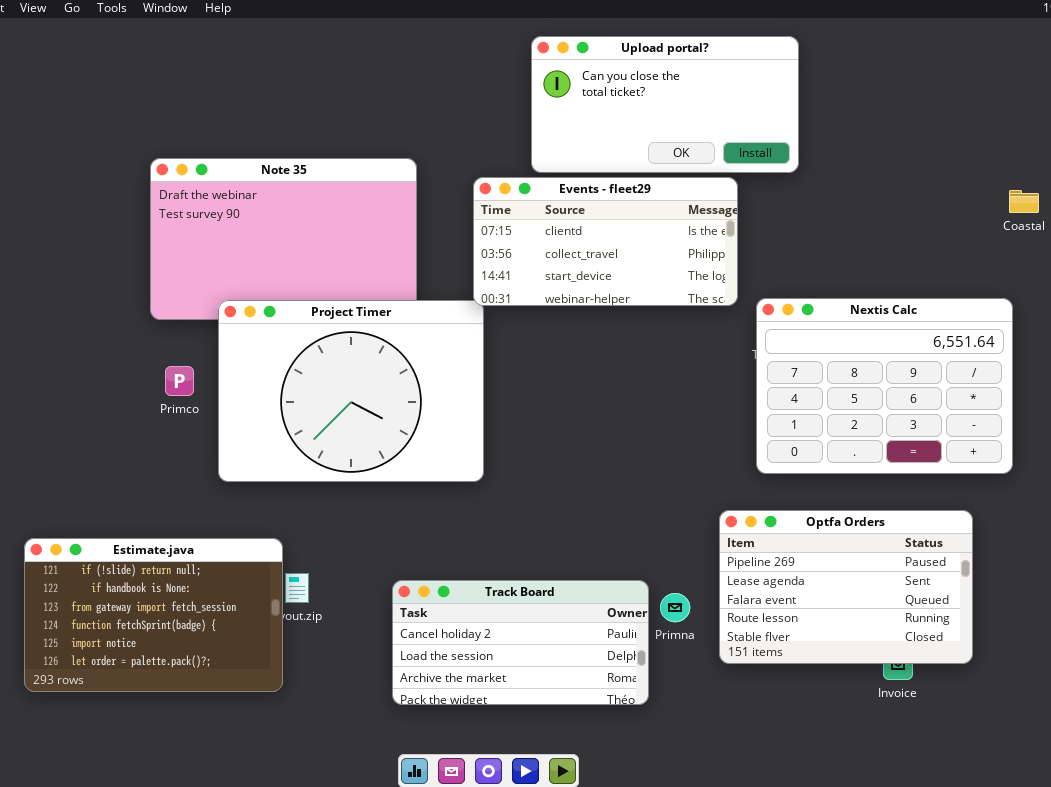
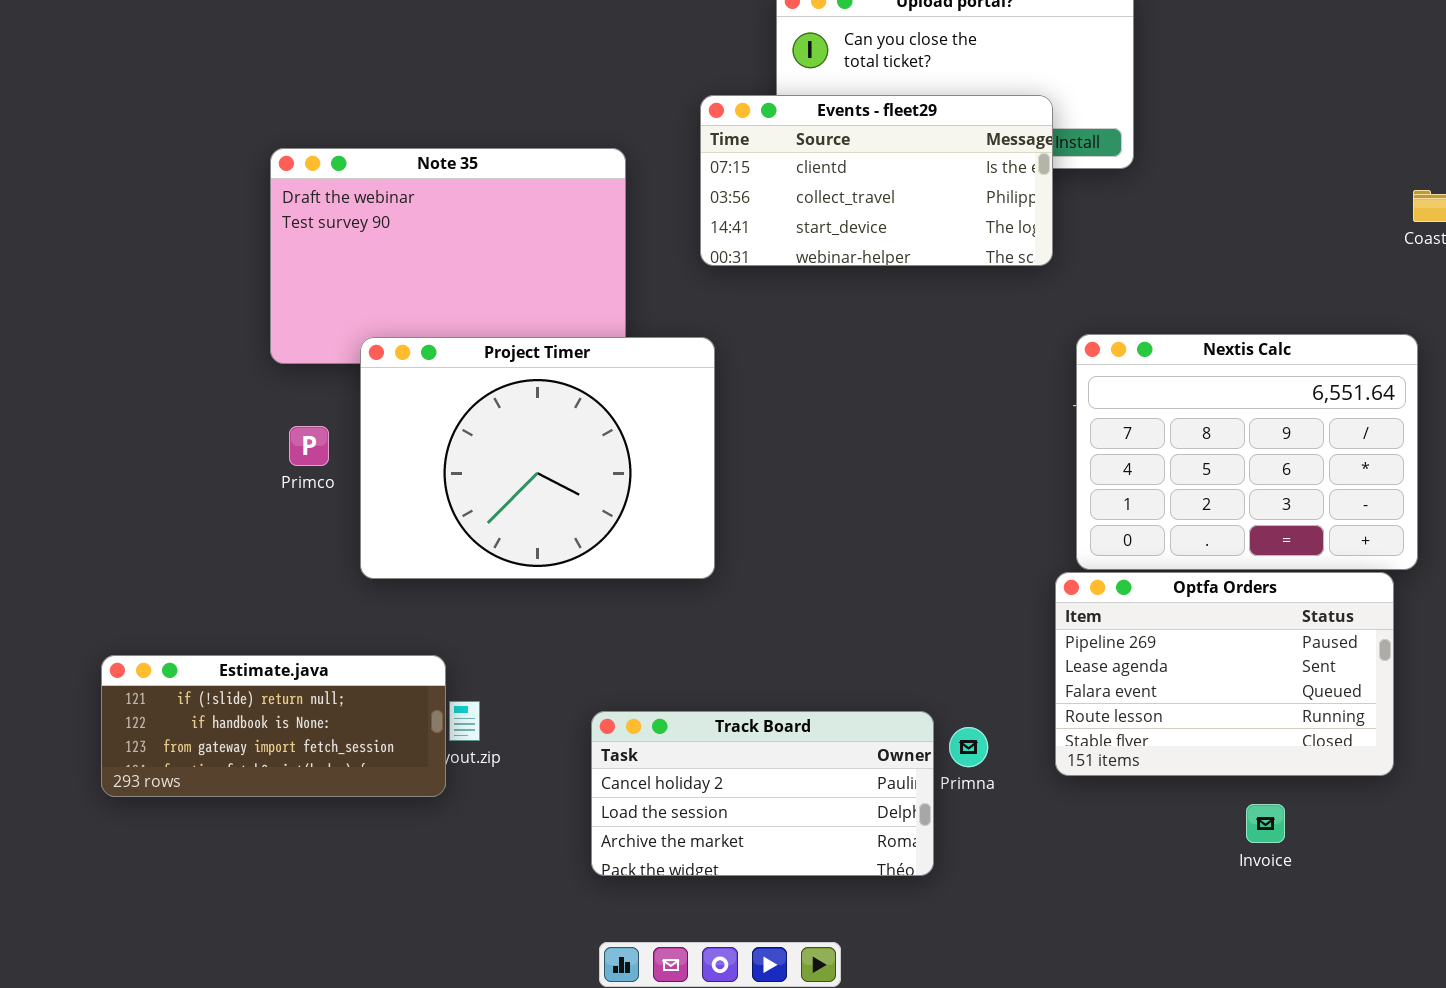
Events - fleet29: [473,177,738,306] -> [700,95,1053,266], moved
Optfa Orders: [719,510,973,664] -> [1055,572,1394,776], moved
Estimate.java: [24,538,283,692] -> [101,655,446,797], resized

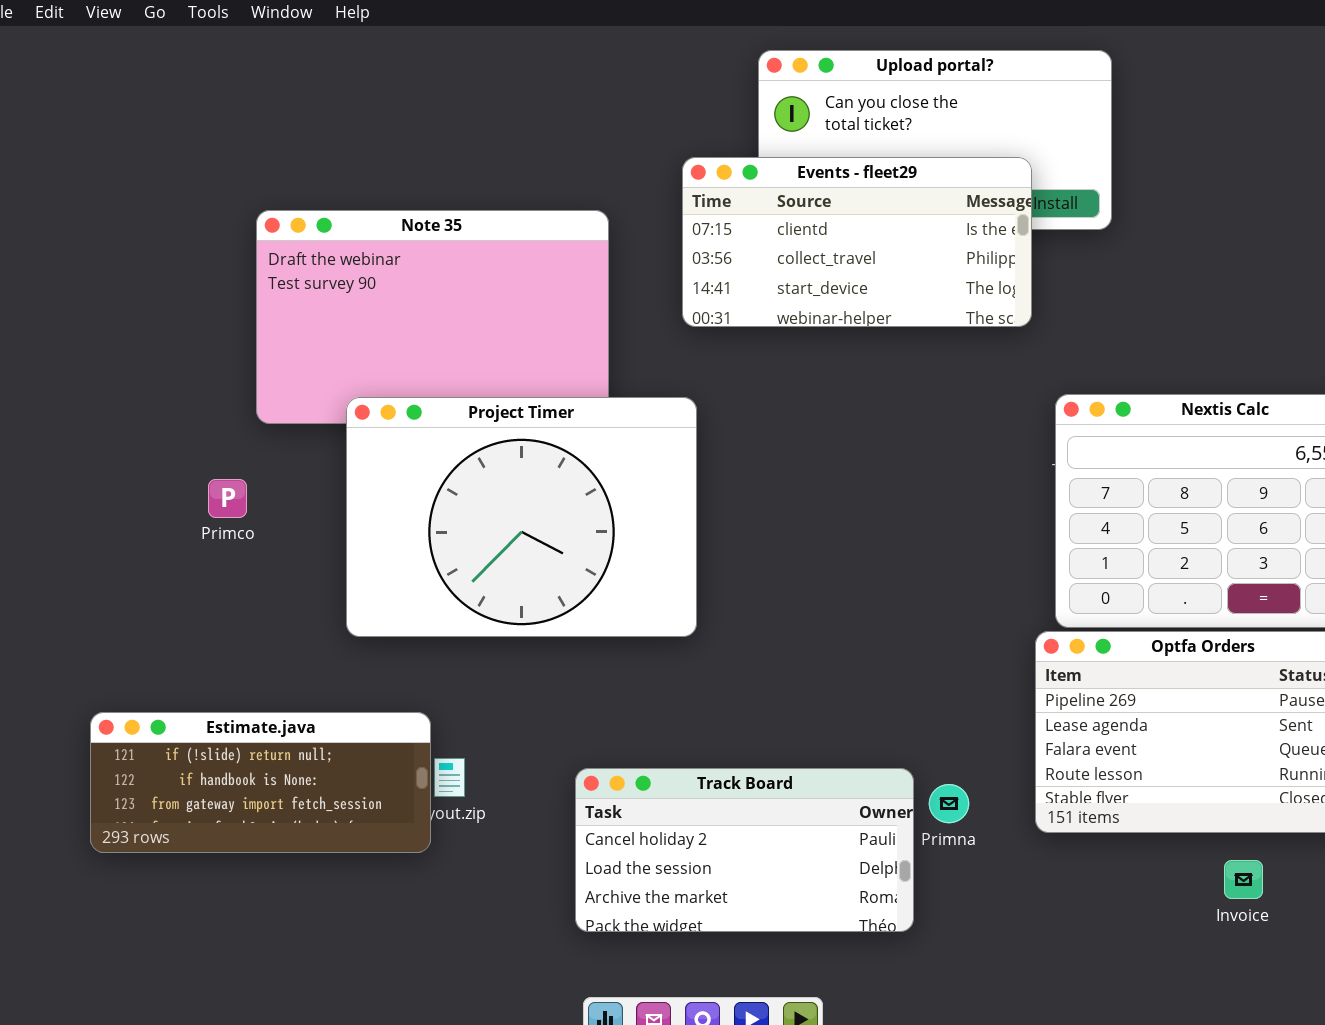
Primco: [289,426,329,466] -> [208,479,247,518], moved

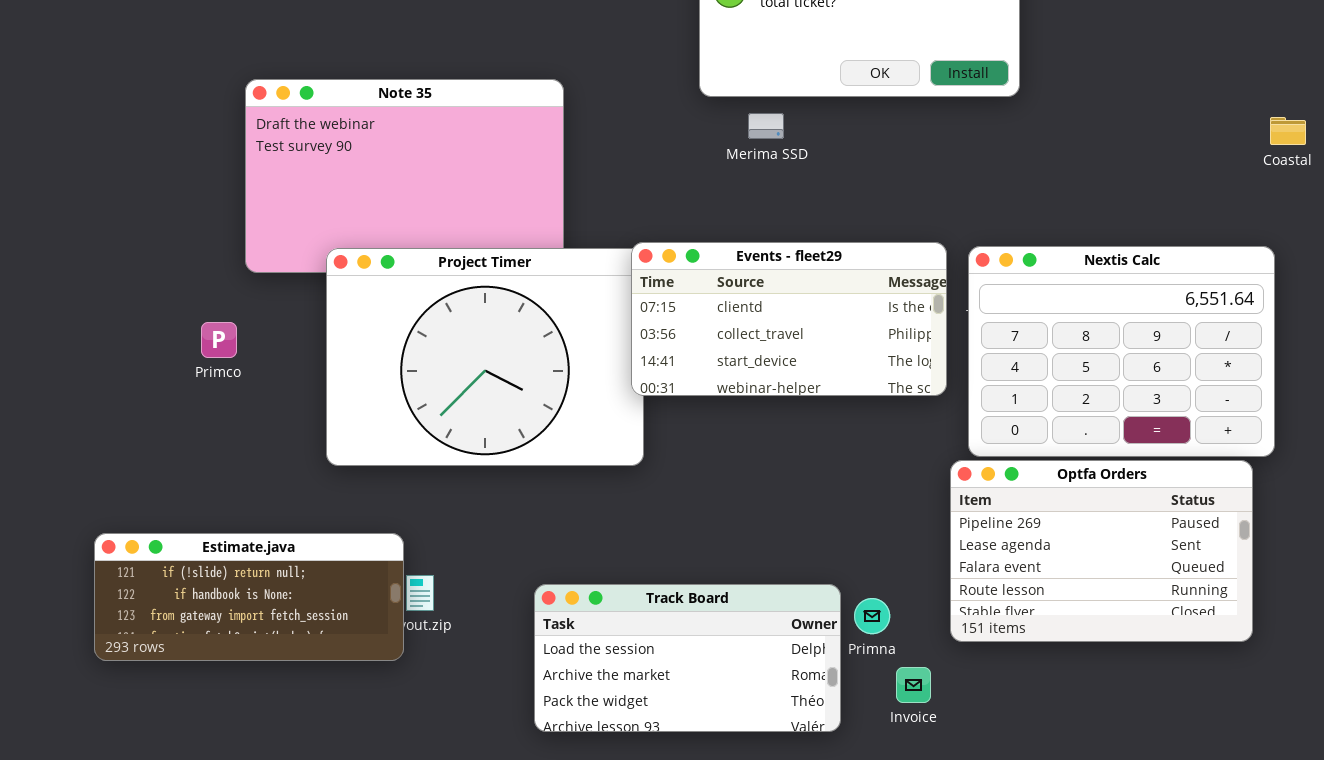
Events - fleet29: [682,157,1032,327] -> [631,242,947,396], moved
Track Board: [575,768,914,932] -> [534,584,841,732], scrolled down 1 row
Invoice: [1224,860,1263,899] -> [896,667,931,703], moved

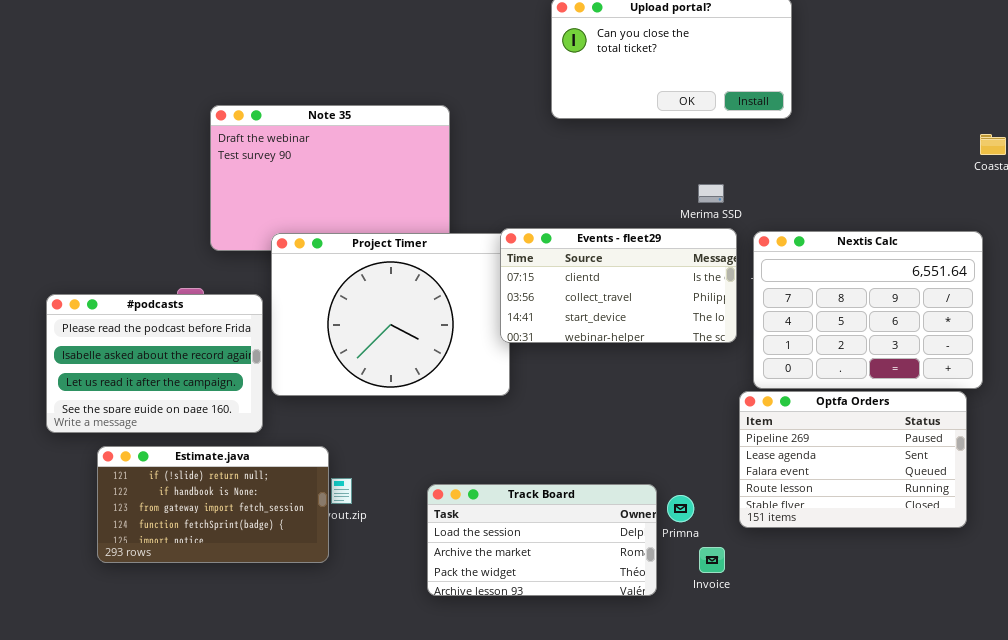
Merima SSD: [748,113,784,139] -> [698,184,724,203], moved
#podcasts: none -> [46,294,263,433], opened
Estimate.java: [94,533,404,661] -> [97,446,329,563], resized

